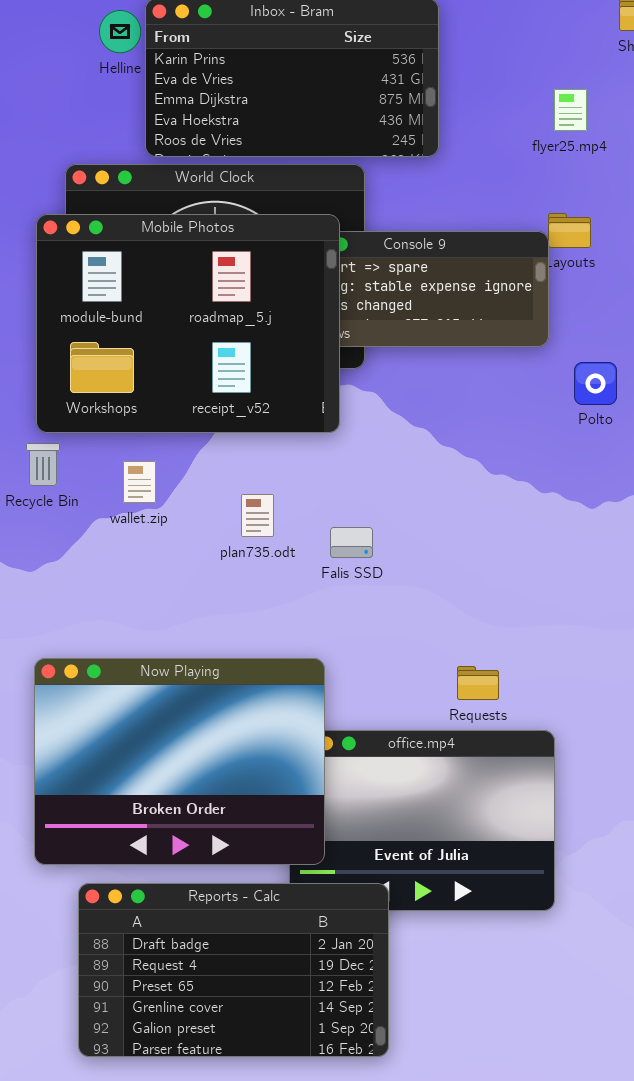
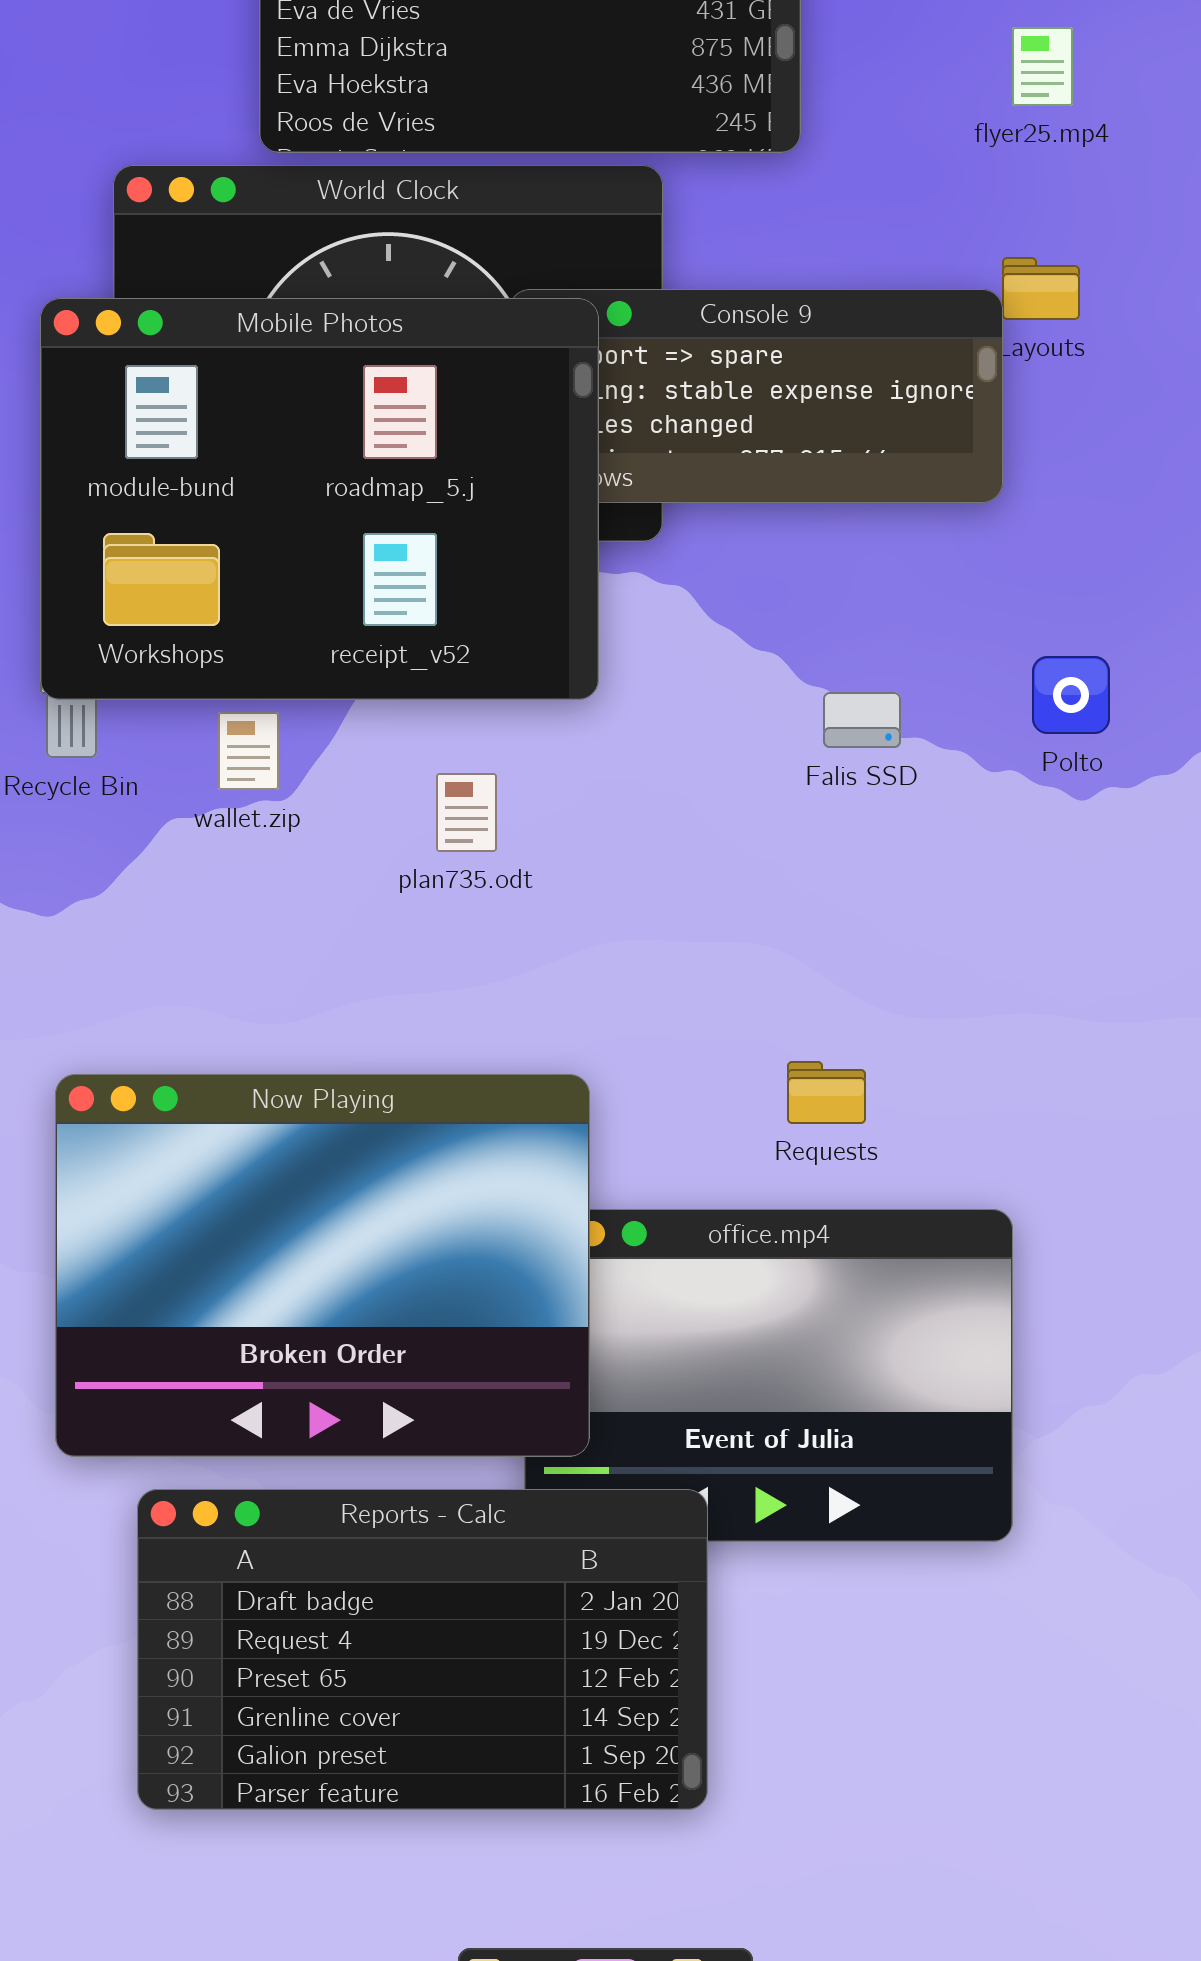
Mobile Photos: [36,214,340,433] -> [40,298,599,700], moved
Polto: [574,362,617,405] -> [1032,656,1110,734], moved
Falis SSD: [330,527,373,558] -> [823,692,901,748], moved
Requests: [457,666,499,700] -> [787,1061,866,1124], moved

